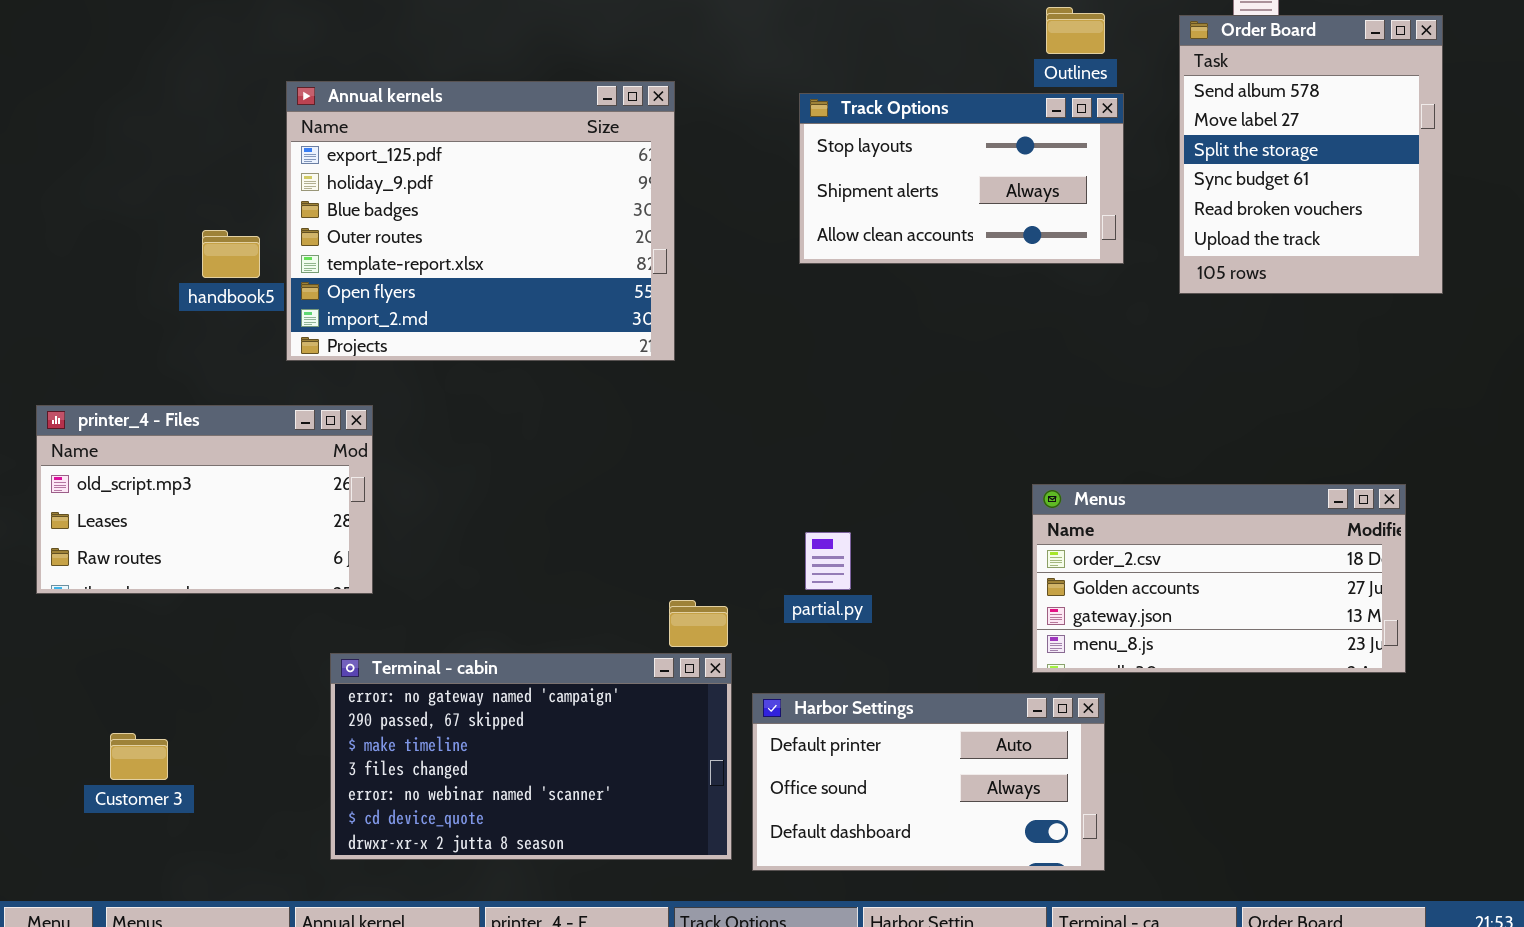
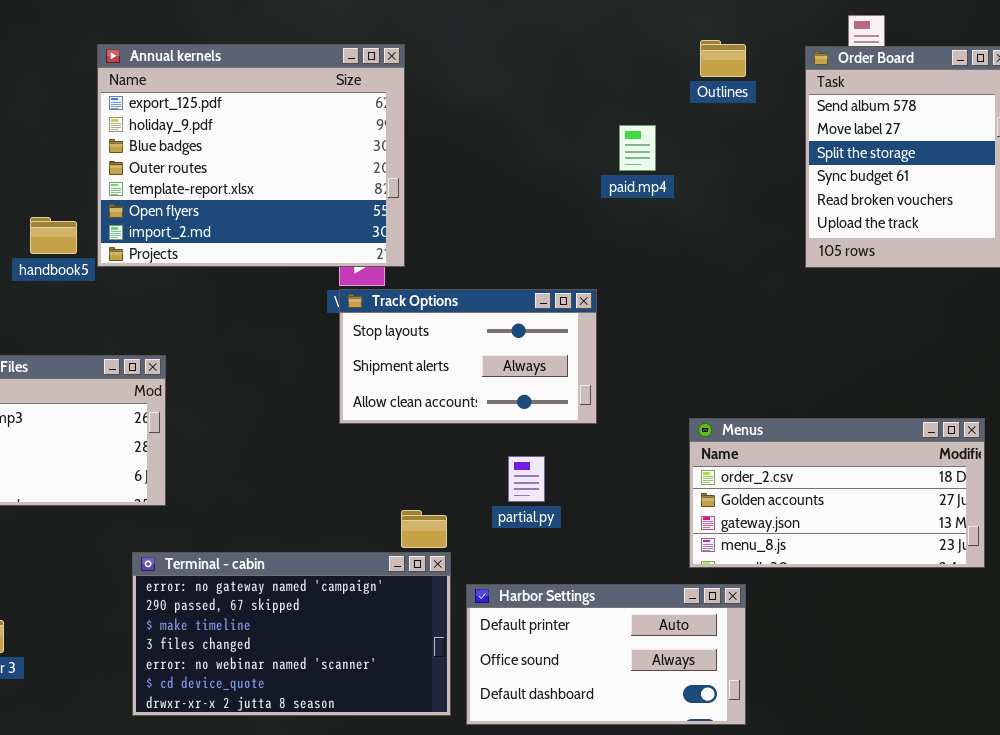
Annual kernels: [286,81,675,361] -> [97,44,405,267], moved
Track Options: [799,93,1124,264] -> [339,289,597,424], moved

